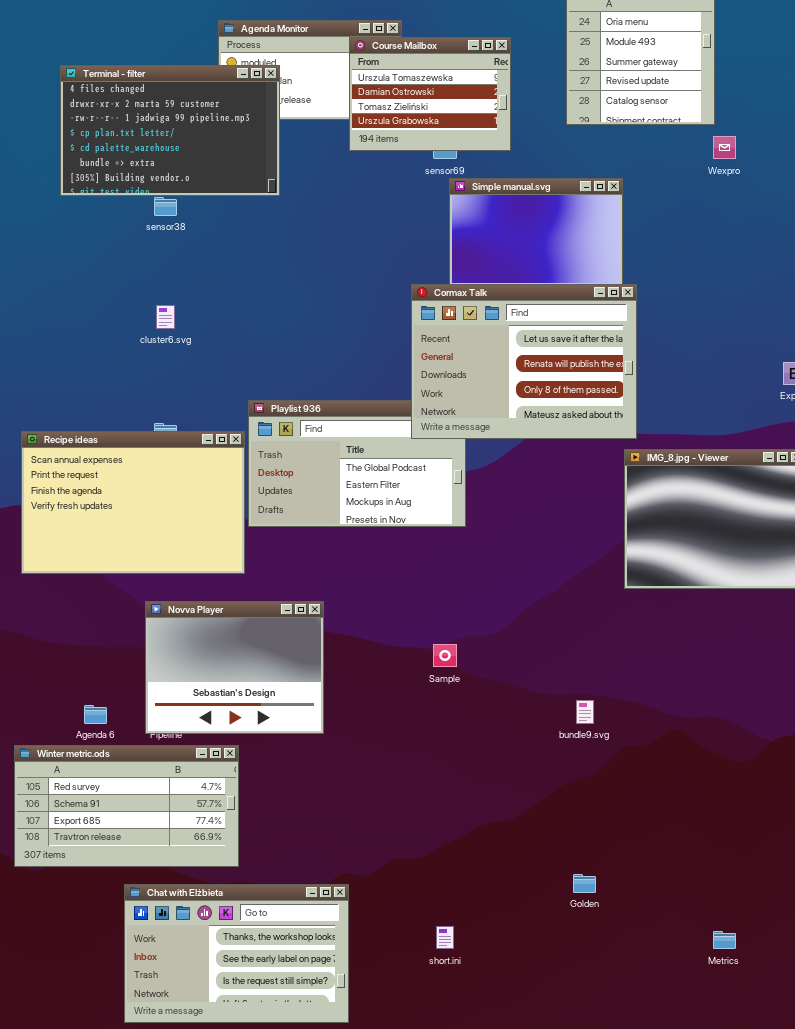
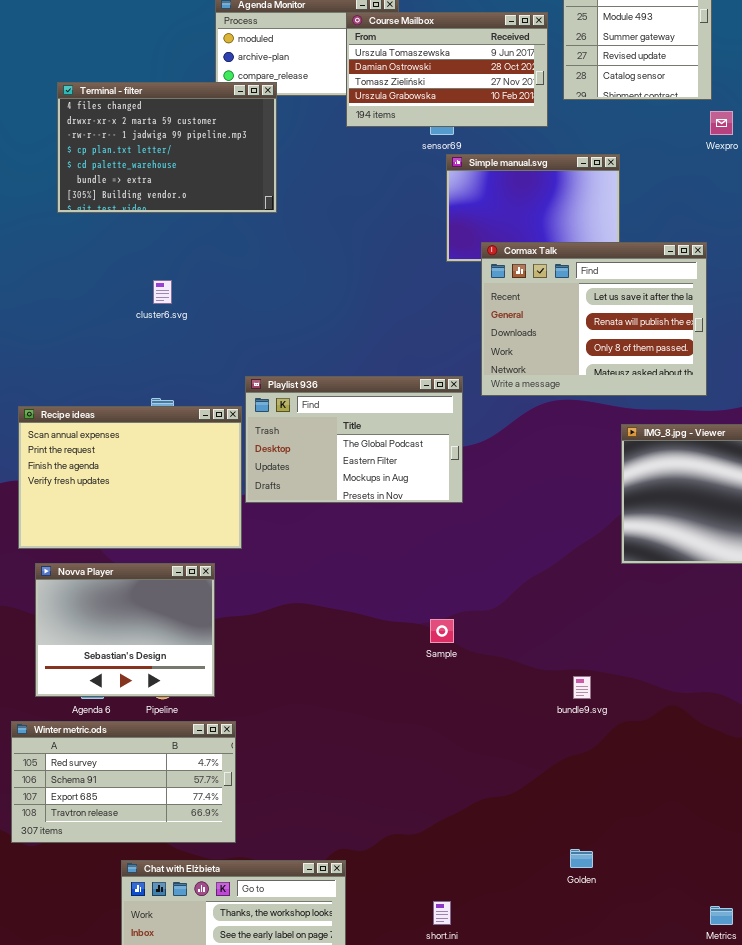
Course Mailbox: [349,37,511,151] -> [346,12,548,127], resized
Terminal - filter: [60,65,280,196] -> [57,82,277,213], moved
Cormax Talk: [411,284,637,439] -> [481,242,707,396], moved
Novva Player: [145,601,324,734] -> [35,563,215,697], moved

